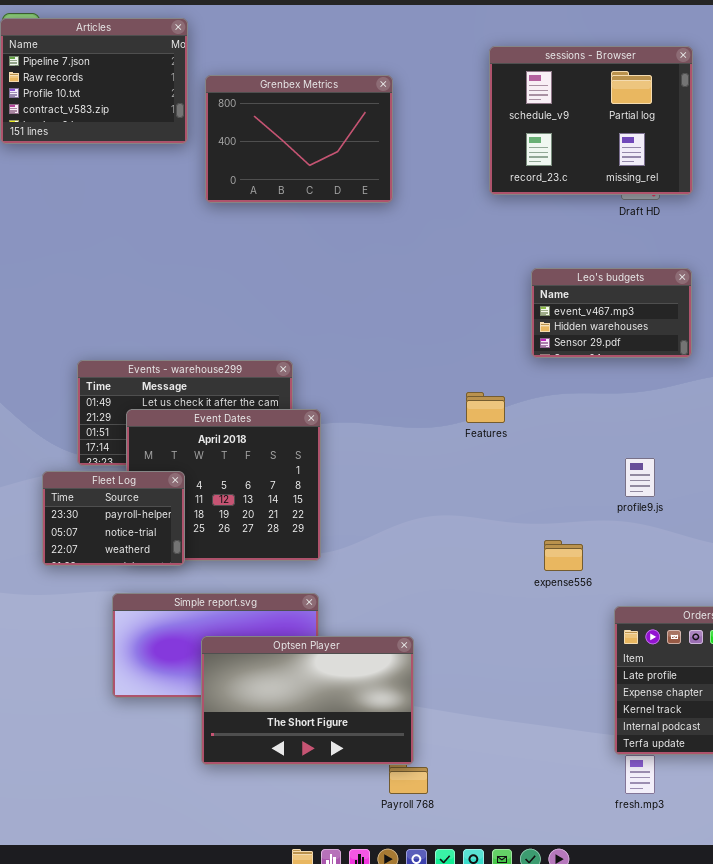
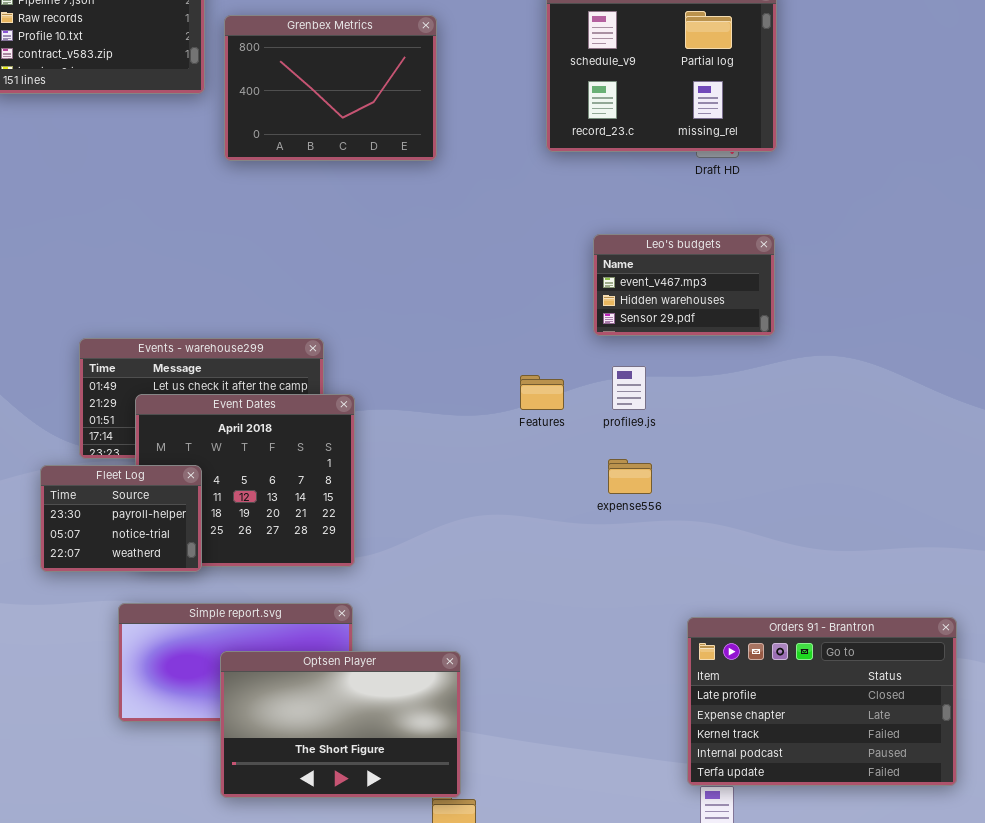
profile9.js: [625,458,655,497] -> [612,366,646,410], moved
expense556: [544,540,583,571] -> [608,459,652,494], moved

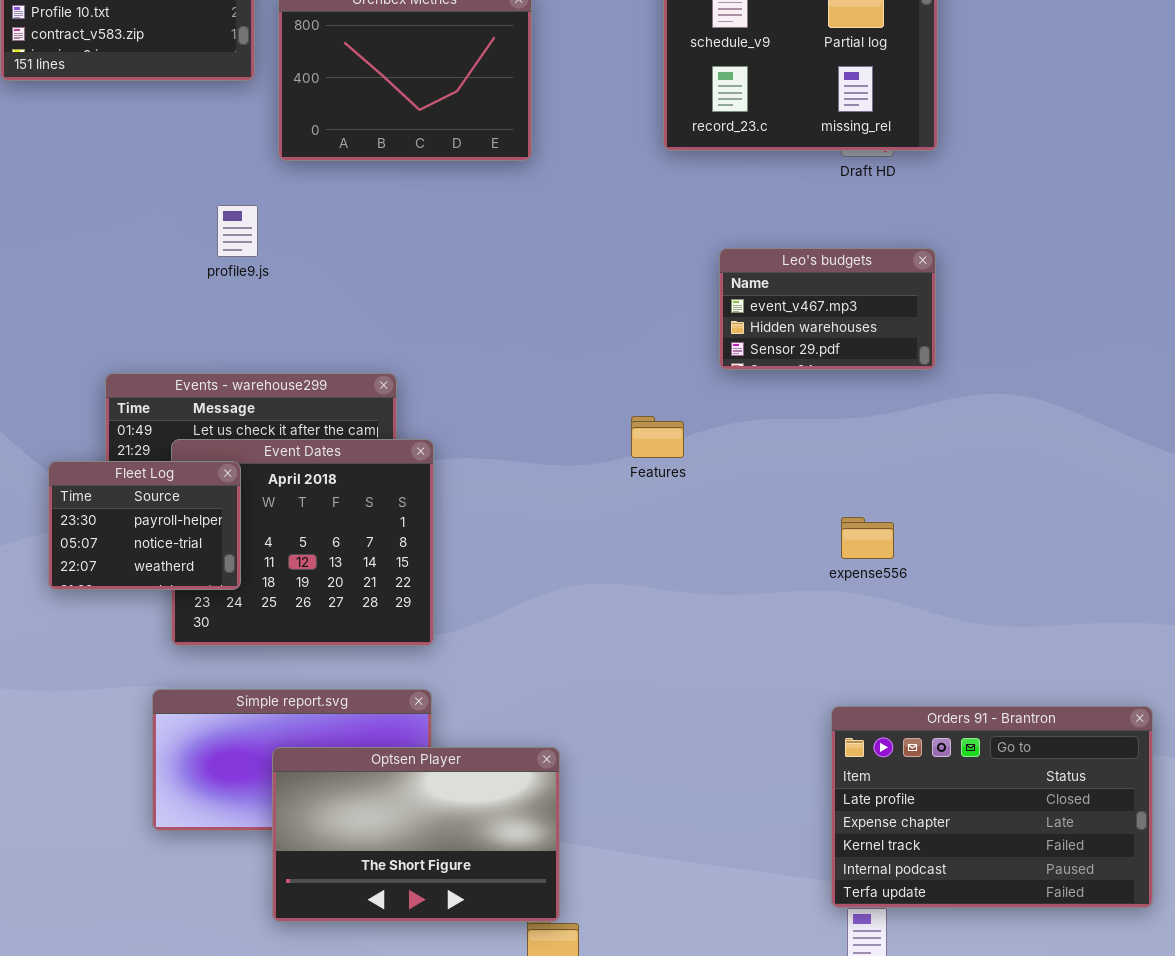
profile9.js: [612,366,646,410] -> [217,205,258,257], moved
expense556: [608,459,652,494] -> [841,517,894,559], moved
Fleet Log: [40,465,202,572] -> [48,461,241,590], moved

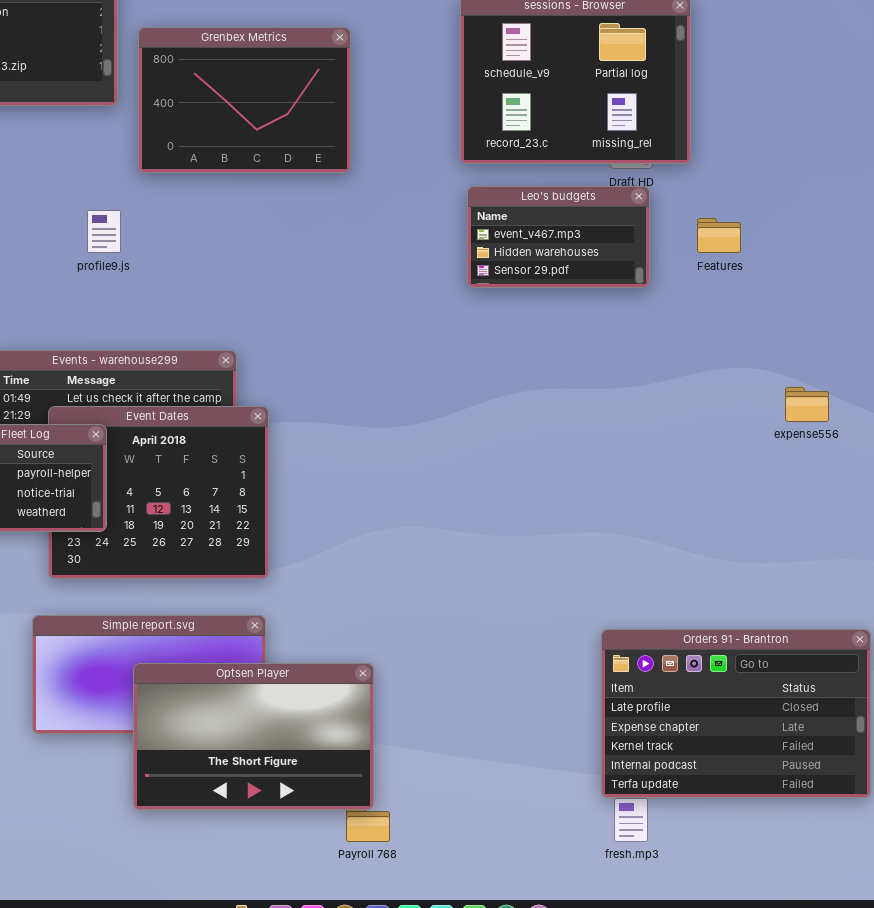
Leo's budgets: [719,248,936,370] -> [467,186,650,288], moved
Features: [631,416,684,458] -> [697,218,741,253], moved
expense556: [841,517,894,559] -> [785,387,829,422], moved

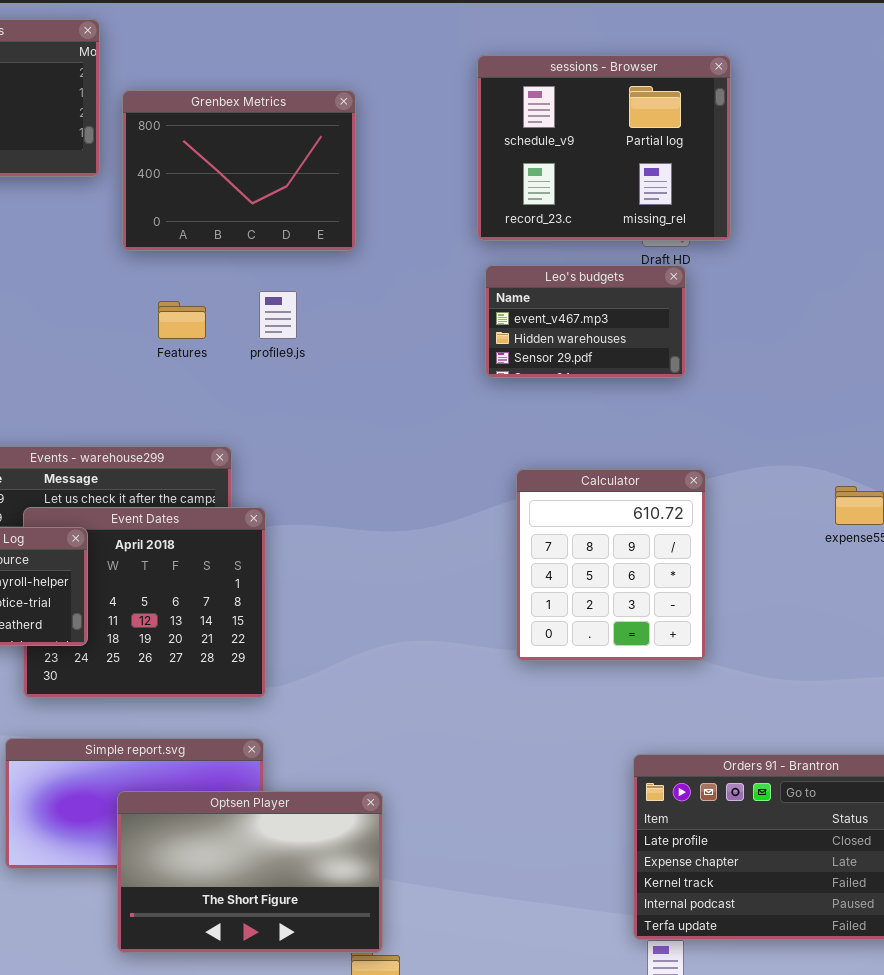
profile9.js: [87,210,121,253] -> [259,291,297,339], moved
Features: [697,218,741,253] -> [158,301,206,339], moved
Calculator: none -> [516,469,706,661], opened

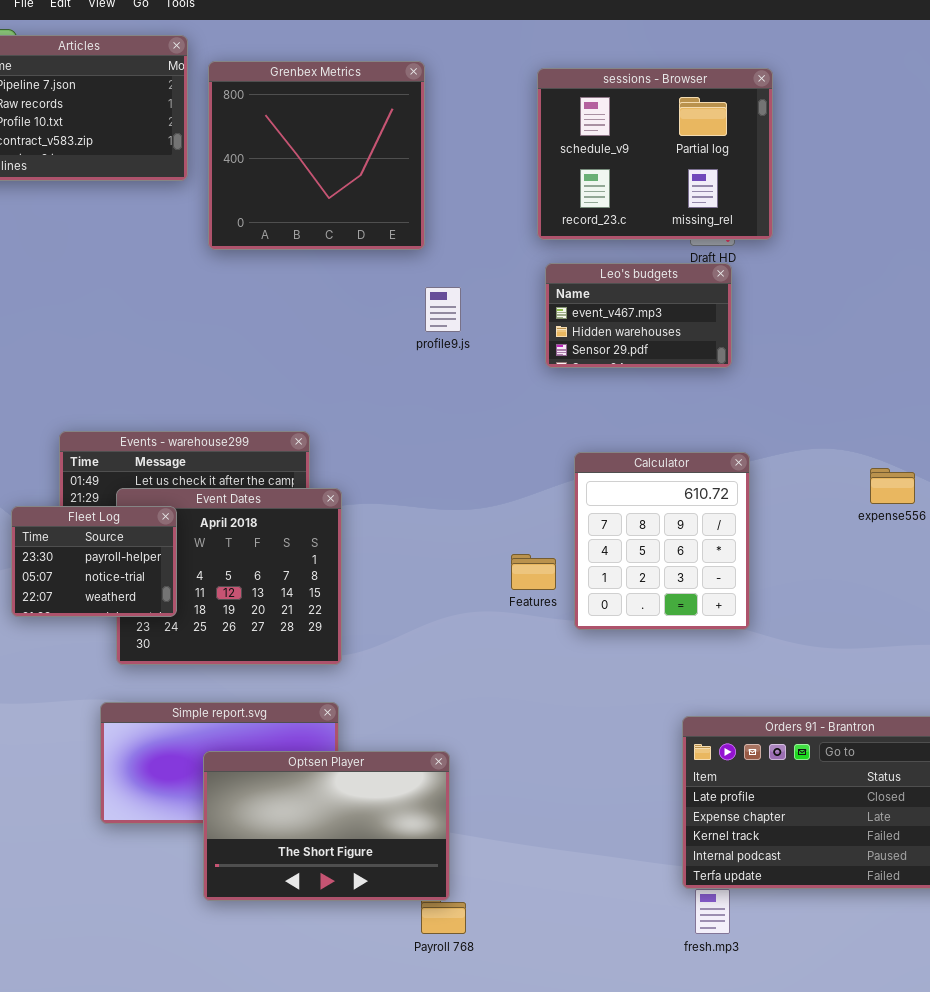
Grenbex Metrics: [122,90,356,251] -> [208,61,425,250], resized
profile9.js: [259,291,297,339] -> [425,287,461,332], moved
Features: [158,301,206,339] -> [511,554,556,590], moved

